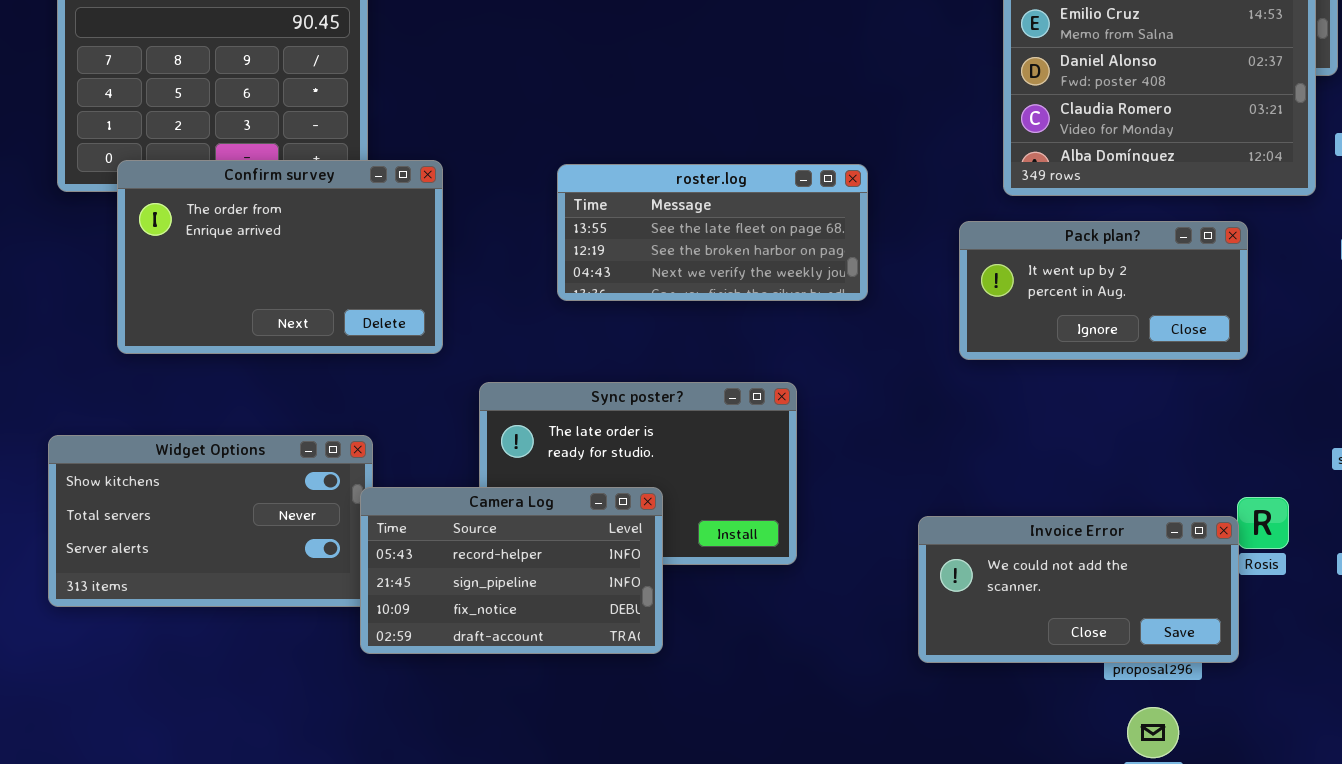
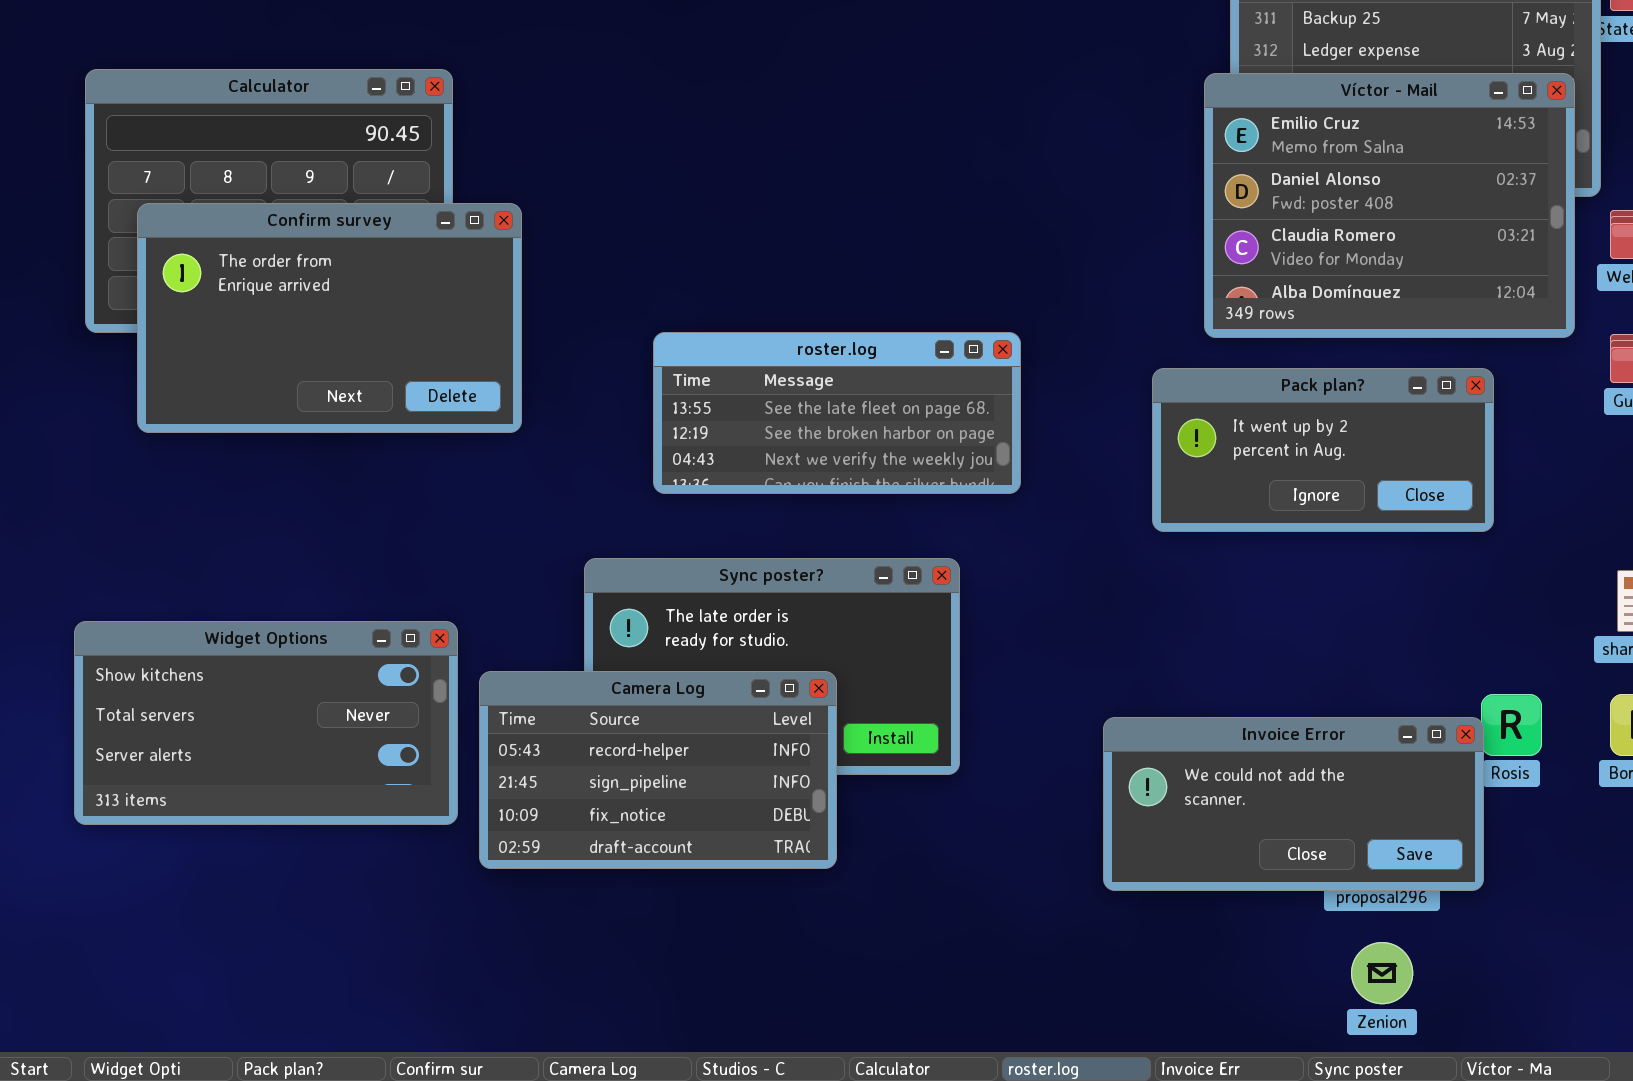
Confirm survey: [117,160,443,354] -> [137,203,522,433], moved
roster.log: [557,164,868,301] -> [653,332,1021,494], moved
Camera Log: [360,487,663,654] -> [479,671,837,869], moved

